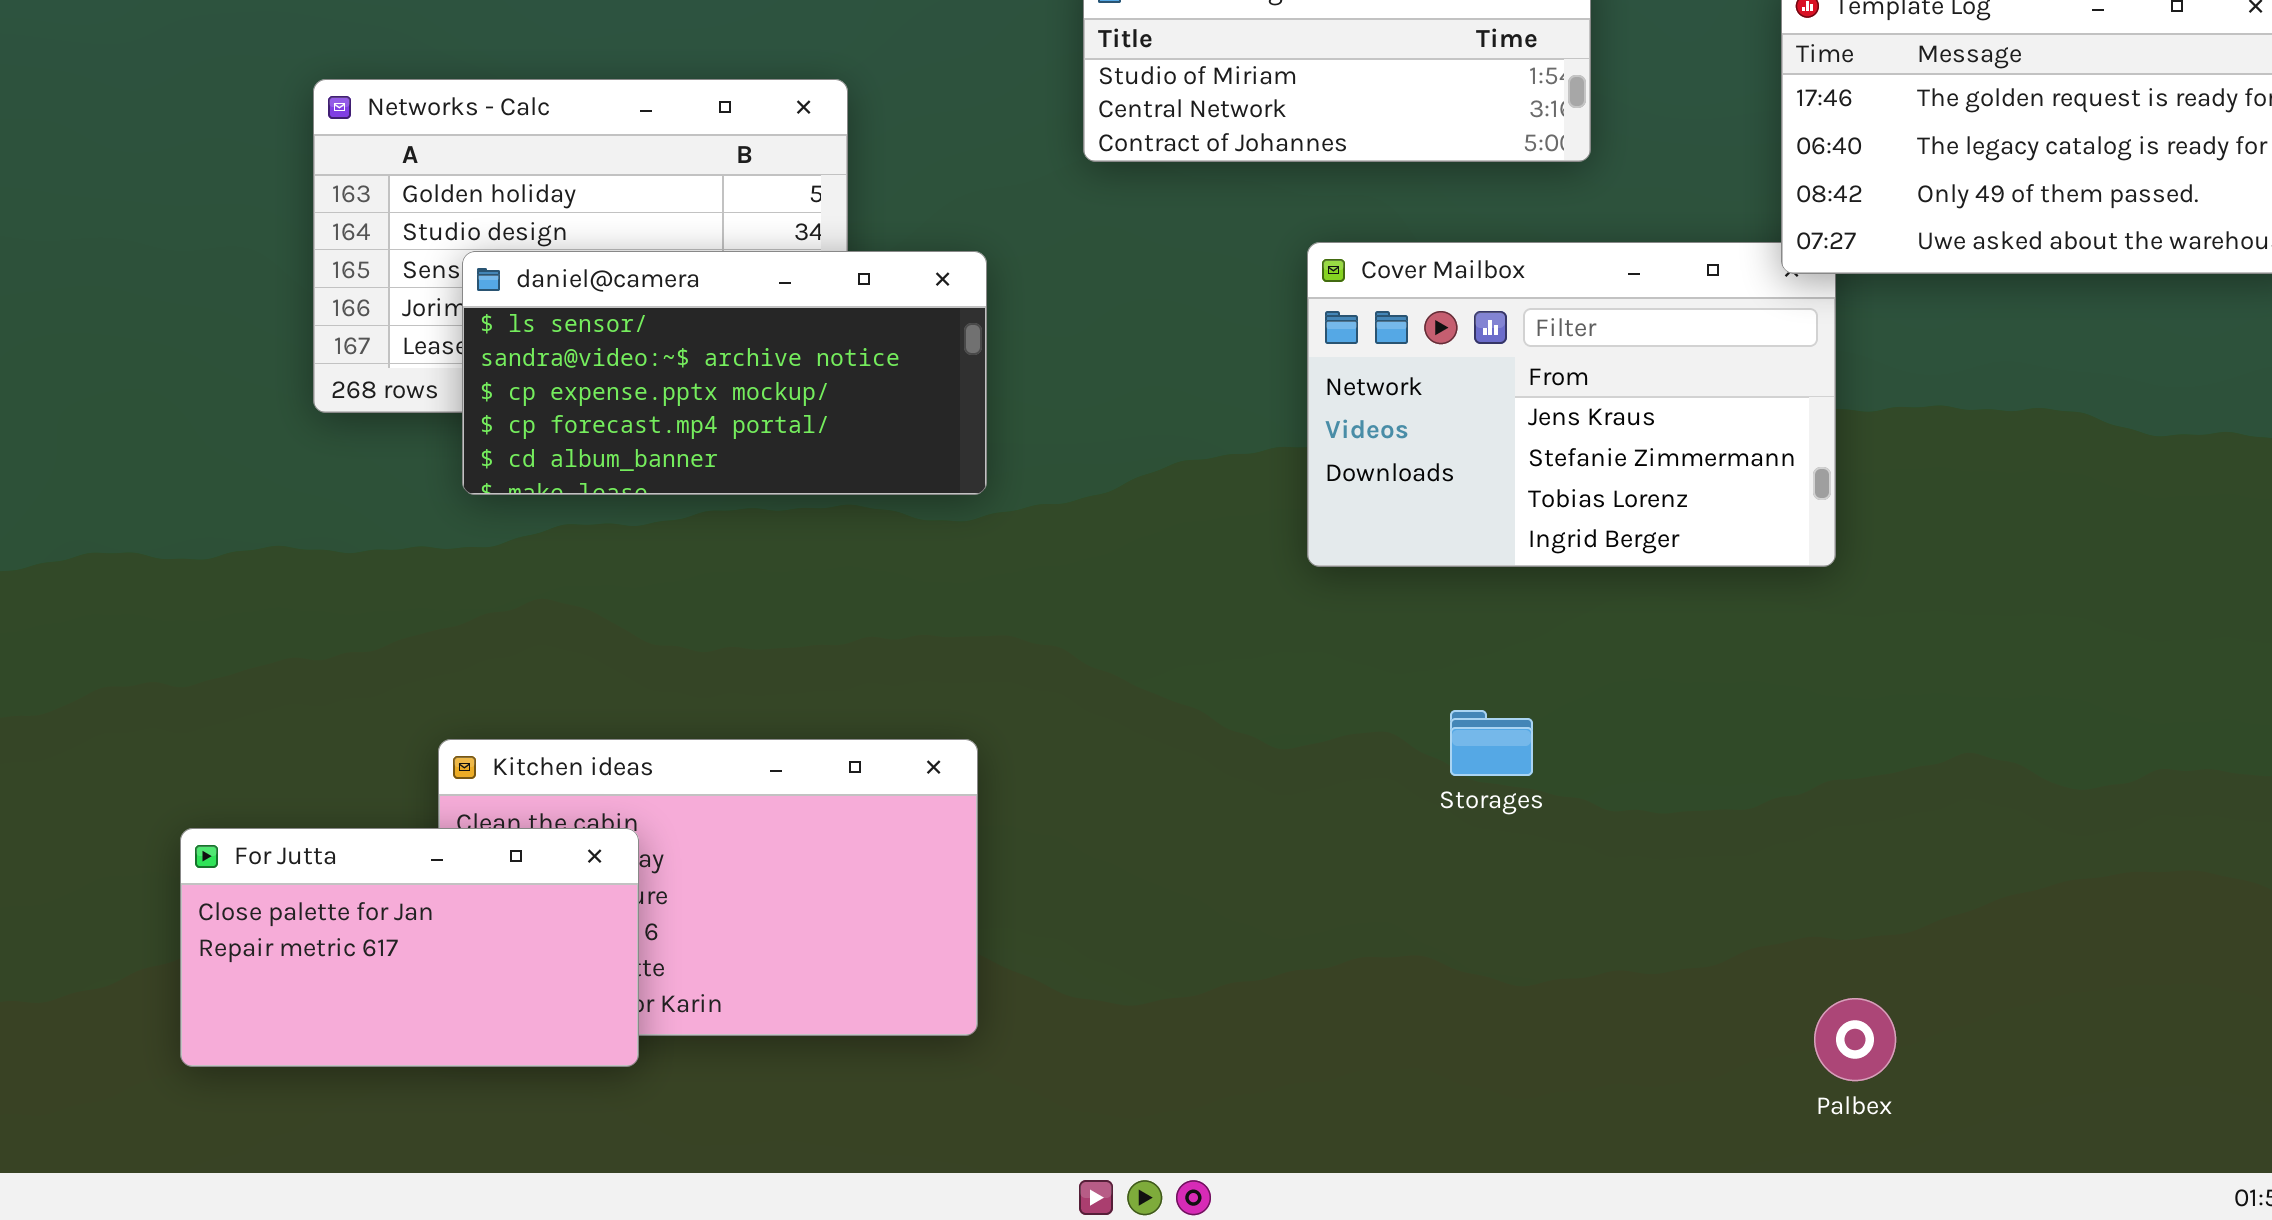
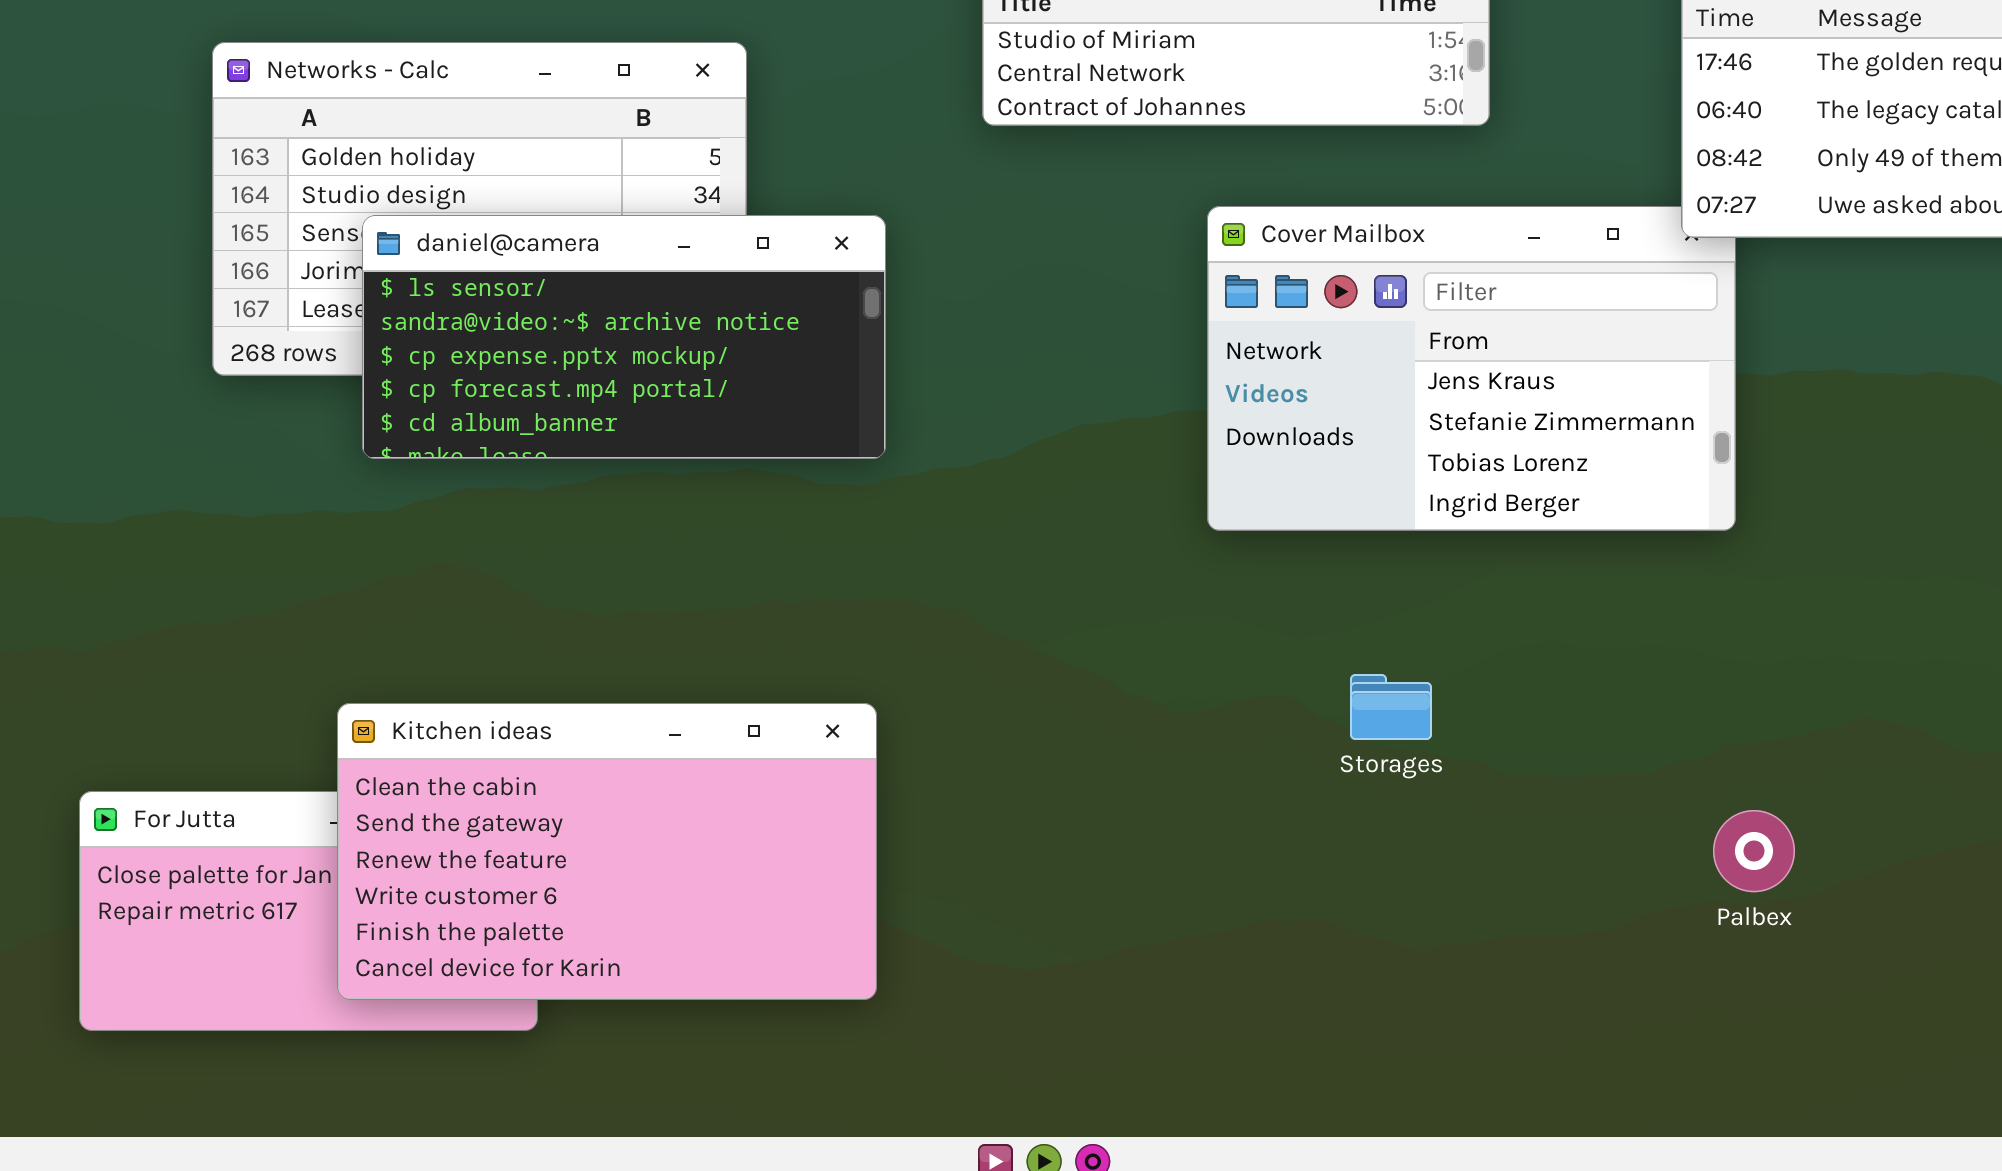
Kitchen ideas: [438,739,978,1036] -> [337,703,877,1000], raised
Palbex: [1814,998,1896,1081] -> [1713,810,1795,892], moved

